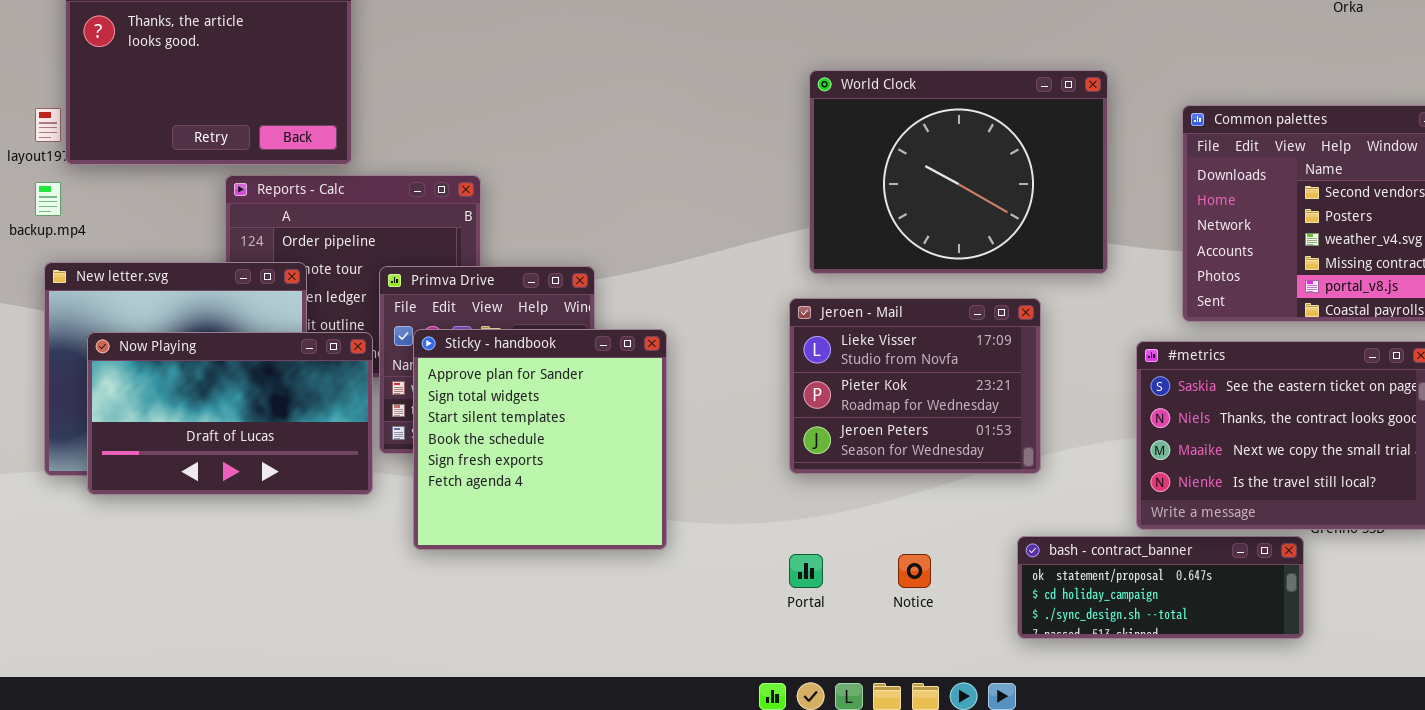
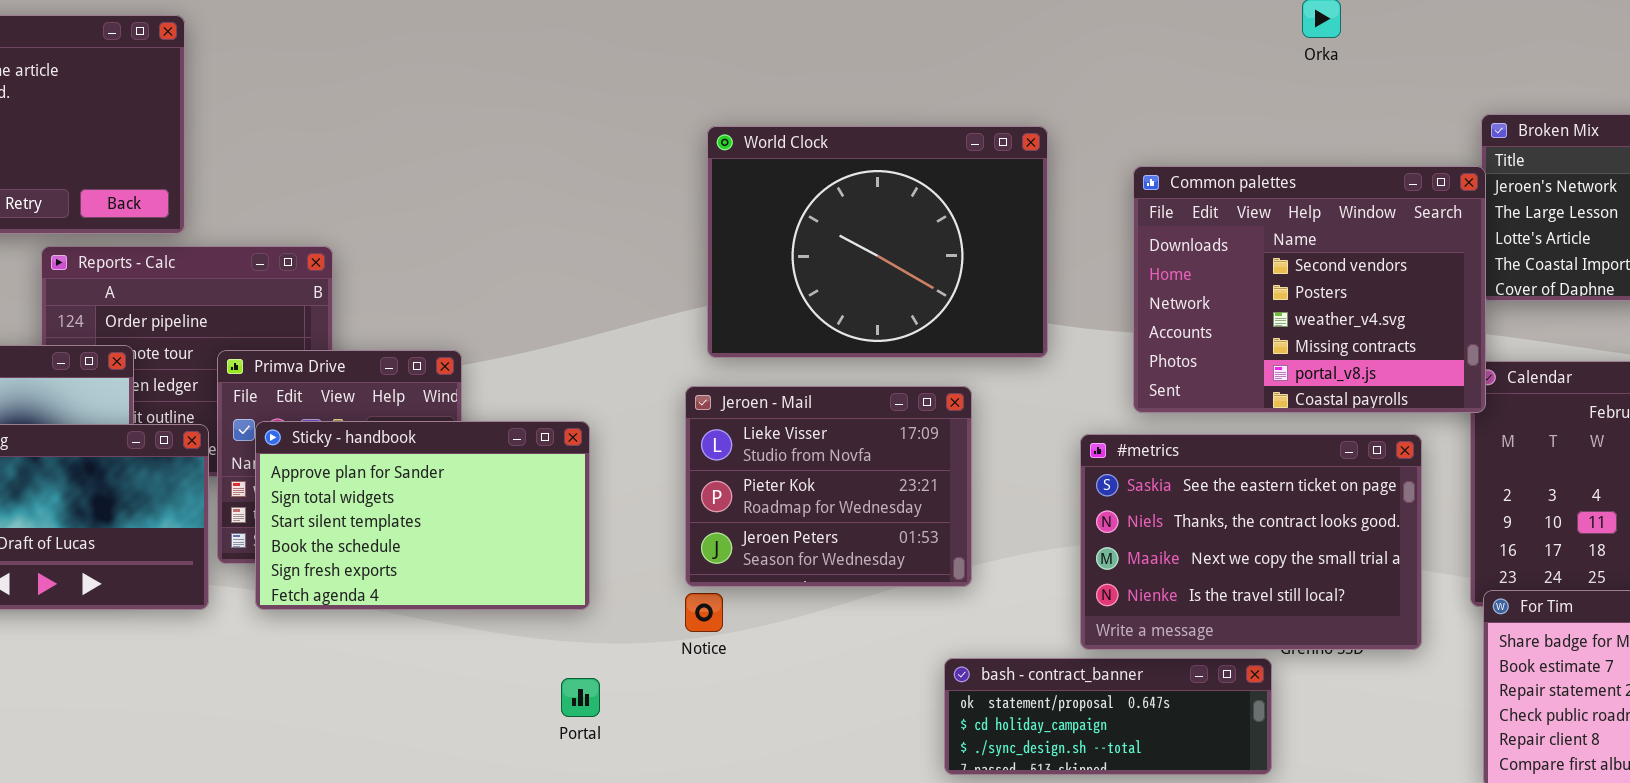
Sticky - handbook: [413,329,667,550] -> [255,421,590,610], resized
Portal: [789,554,823,588] -> [561,678,600,717], moved
Notice: [898,554,931,588] -> [685,593,723,632], moved

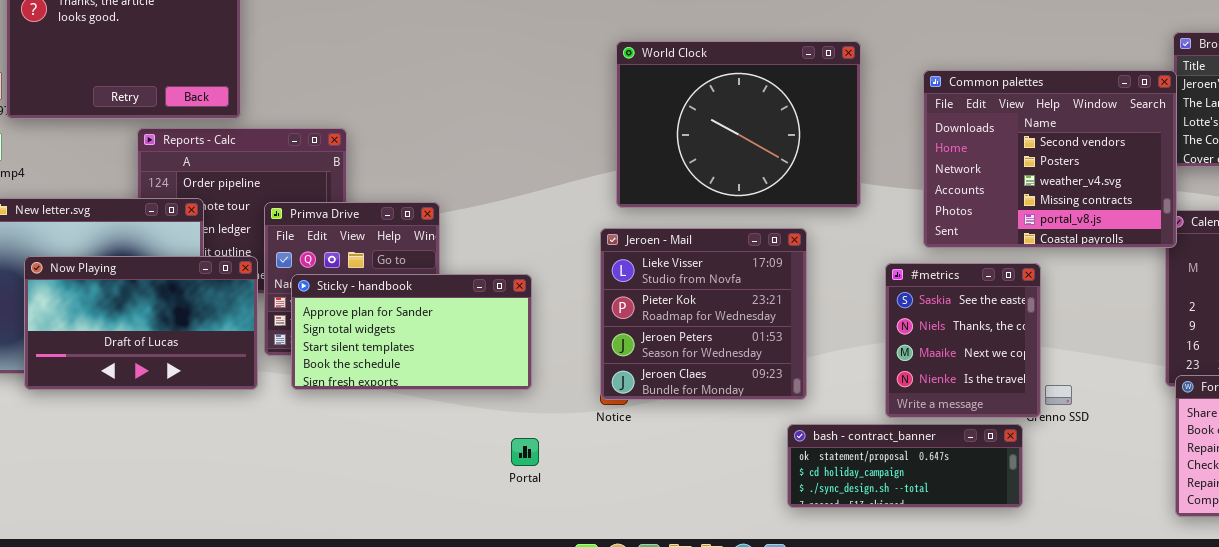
Jeroen - Mail: [685,386,972,587] -> [600,228,807,400], resized
Sticky - handbook: [255,421,590,610] -> [291,274,532,390], resized
#metrics: [1080,434,1422,650] -> [885,263,1041,418], resized

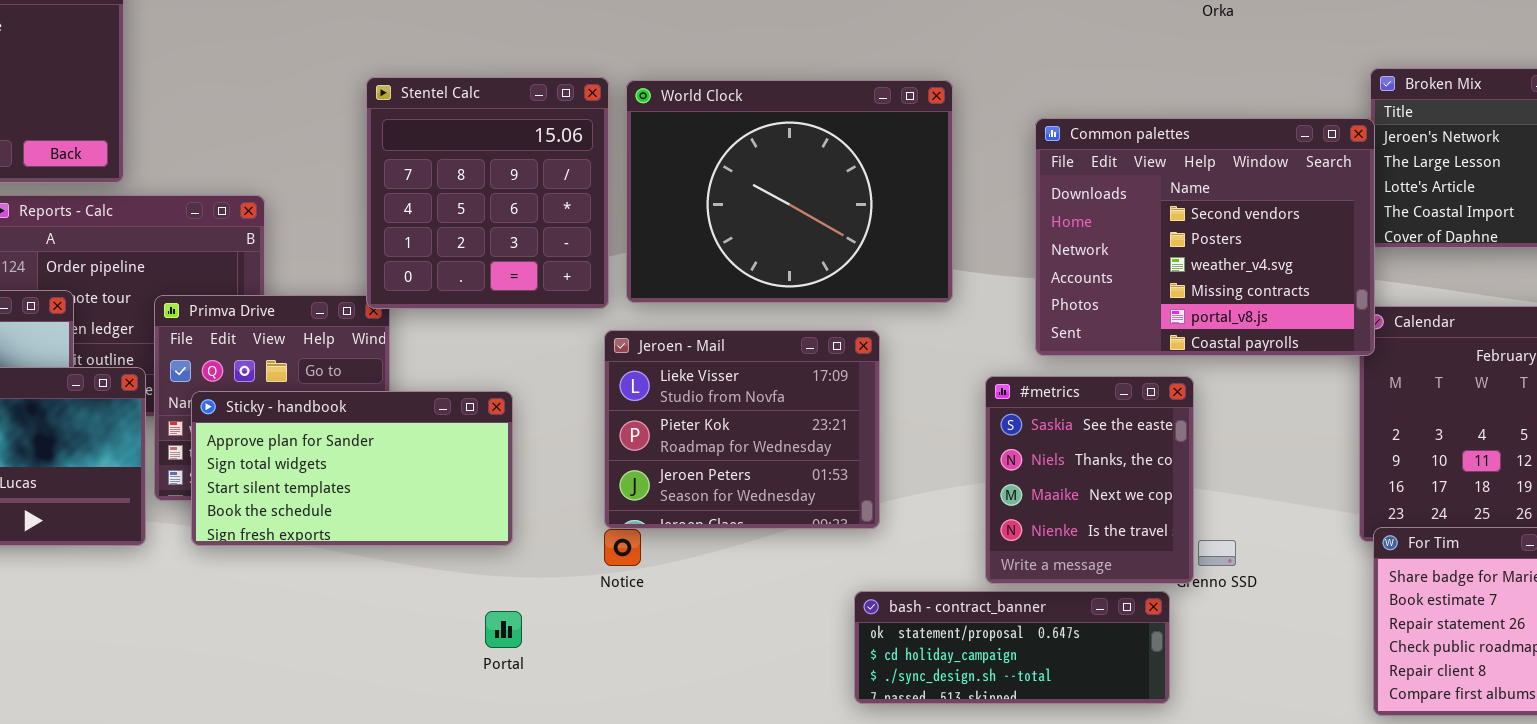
Stentel Calc: none -> [366,77,609,309], opened
Jeroen - Mail: [600,228,807,400] -> [604,330,880,529], resized

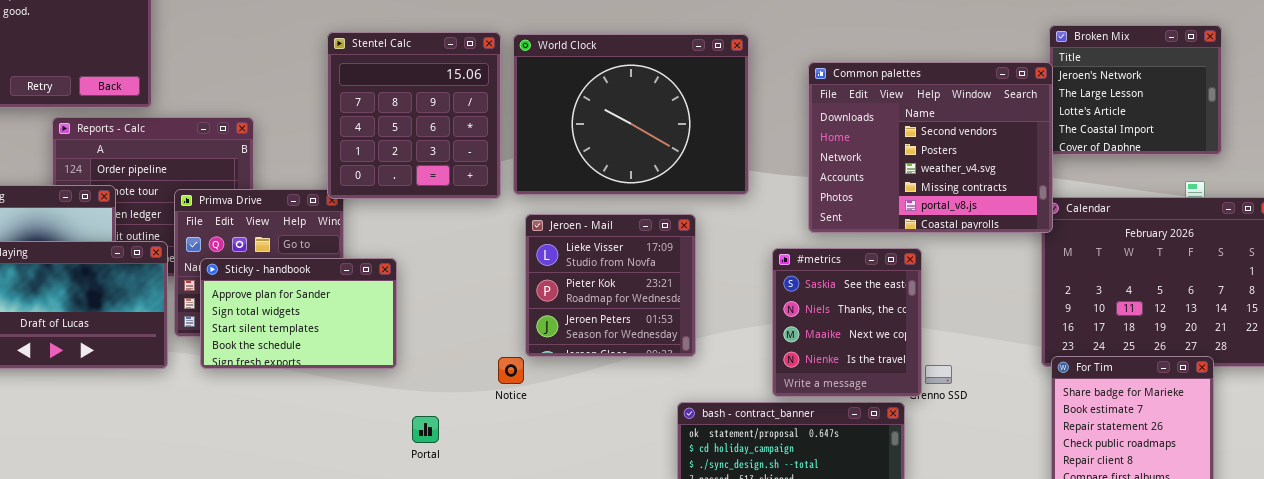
Jeroen - Mail: [604,330,880,529] -> [525,214,696,357], resized
Sticky - handbook: [191,391,513,546] -> [200,258,397,369], resized

